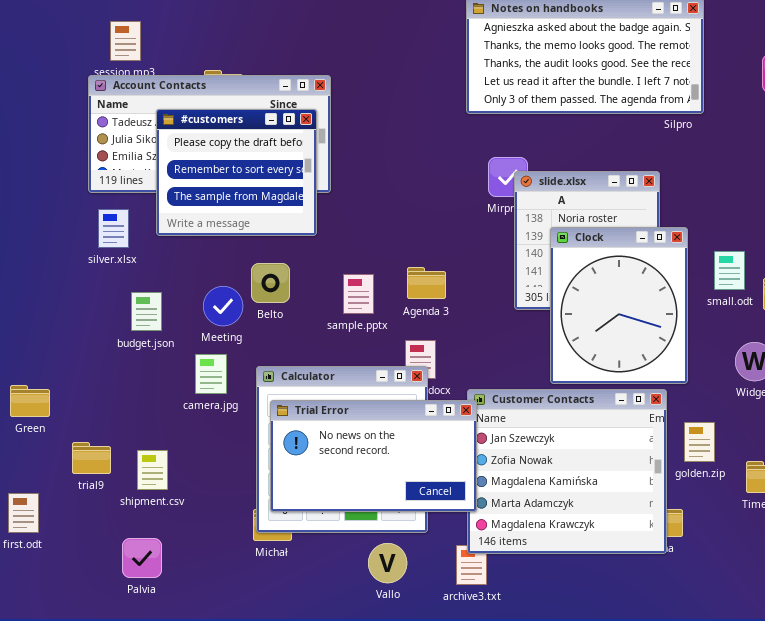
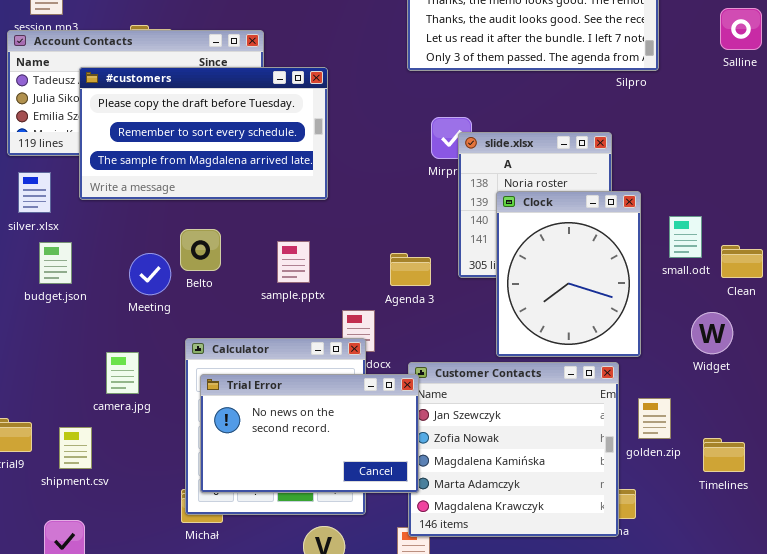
#customers: [156,109,317,236] -> [79,67,328,200], resized
Agenda 3: [407,267,446,299] -> [390,253,431,286], moved
budget.json: [131,292,162,331] -> [39,242,72,284], moved
camera.jpg: [195,354,227,394] -> [106,352,139,394], moved

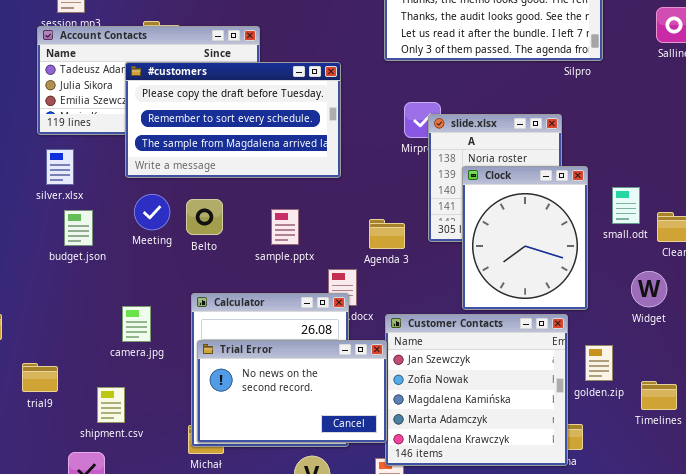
#customers: [79,67,328,200] -> [125,62,341,178], moved
Meeting: [129,253,171,295] -> [134,194,170,230], moved
Trial Error: [200,374,419,493] -> [197,340,387,443], moved
shipment.csv: [59,427,92,469] -> [97,387,125,423], moved

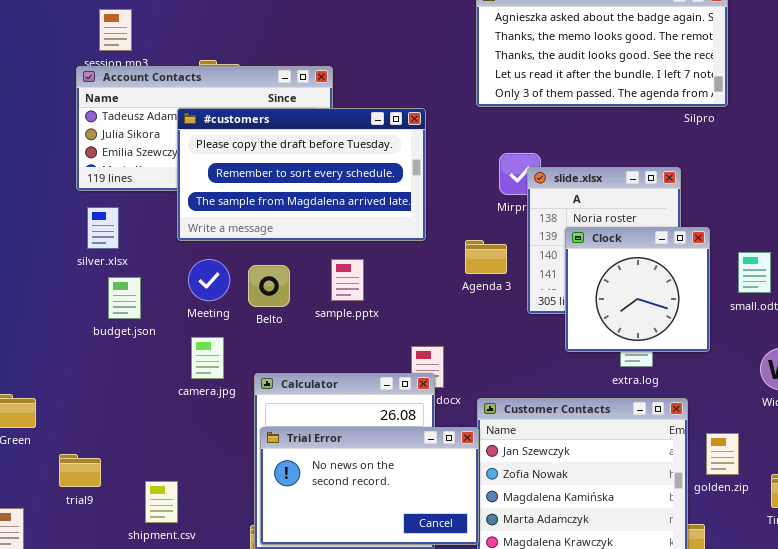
Clock: [462,166,588,310] -> [565,227,710,352], resized
sample.pptx: [271,209,299,245] -> [331,259,364,301], moved
Agenda 3: [369,219,405,249] -> [465,240,507,274], moved
camera.jpg: [122,306,151,342] -> [191,337,224,379], moved

